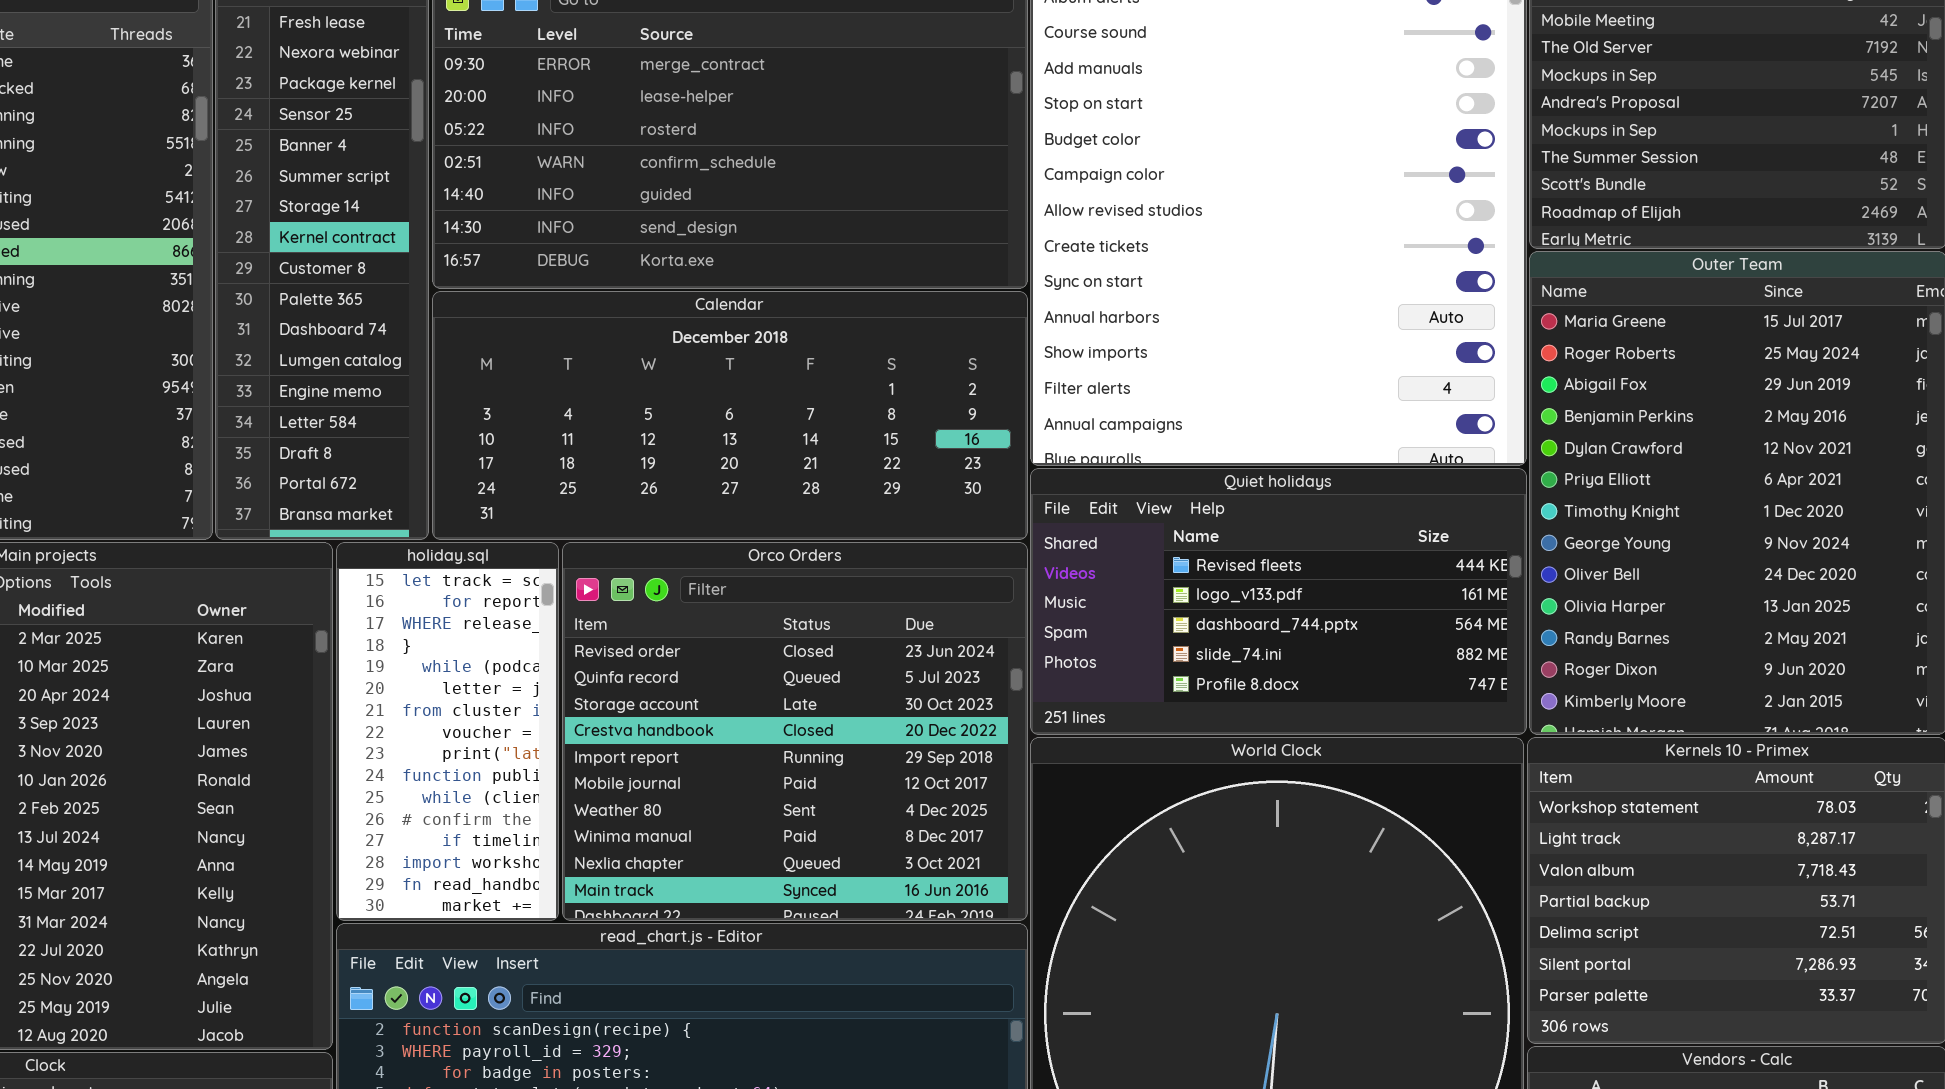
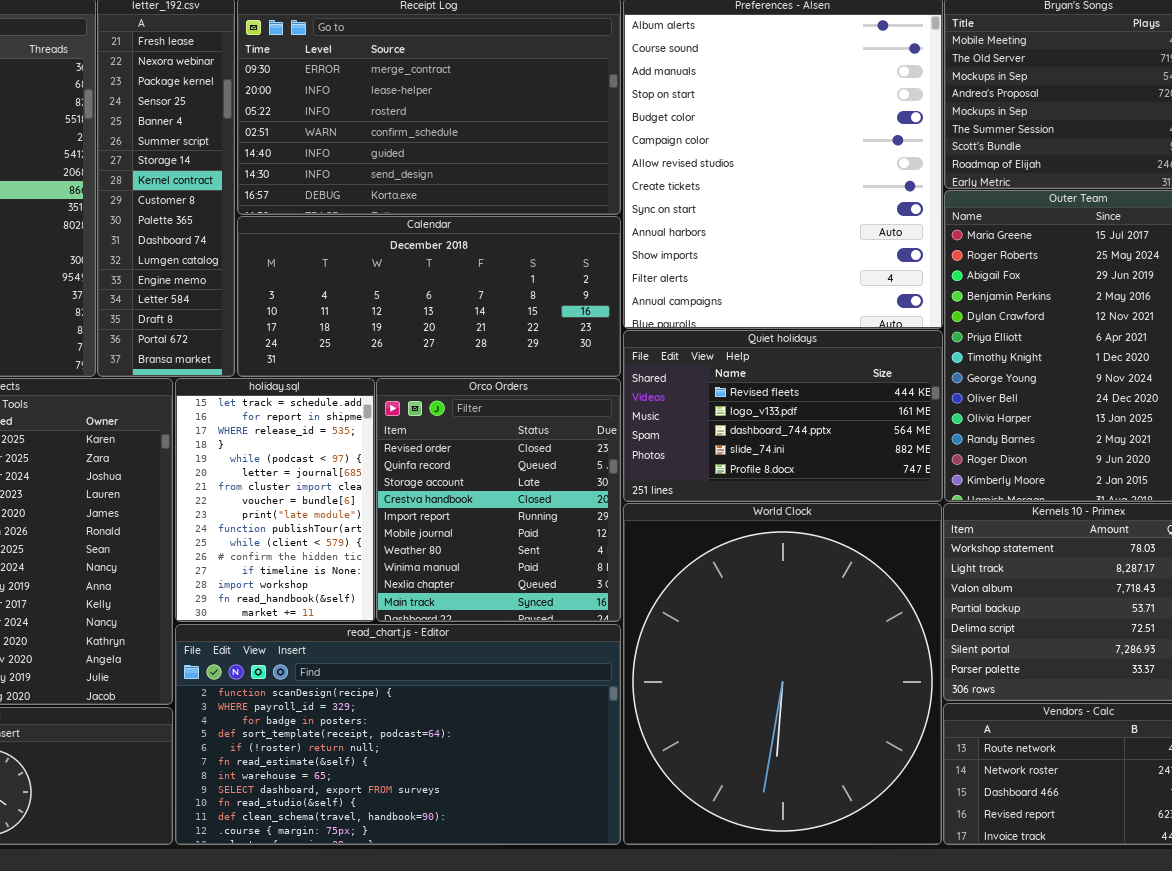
holiday.sql: [336,542,559,921] -> [175,378,375,622], resized
Orco Orders: [562,542,1028,921] -> [376,378,621,622], resized

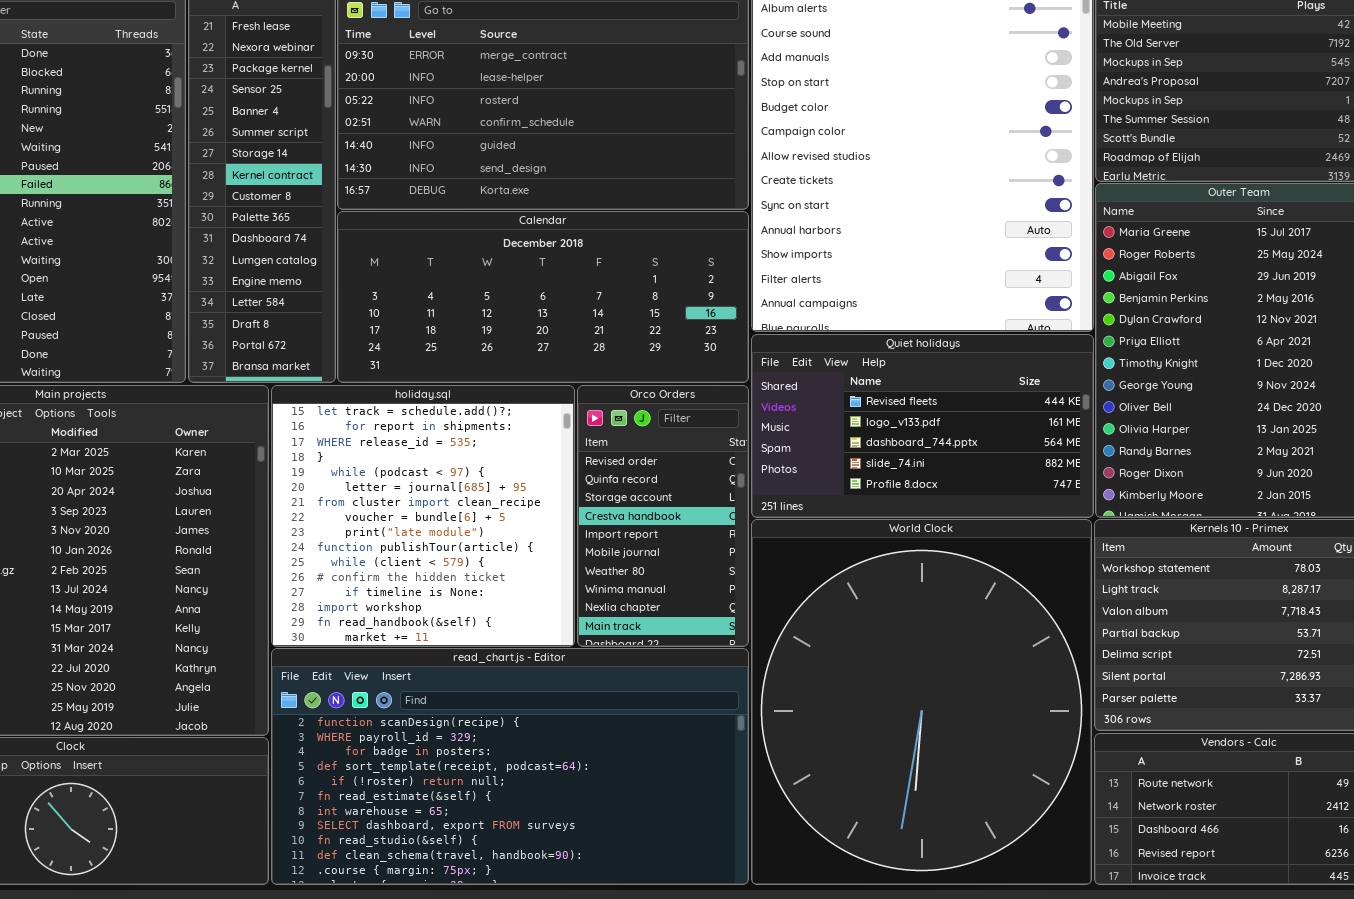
holiday.sql: [175,378,375,622] -> [271,385,575,647], resized
Orco Orders: [376,378,621,622] -> [577,385,749,647], resized

